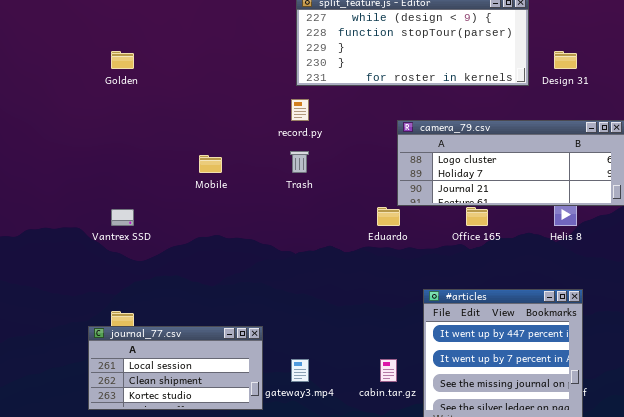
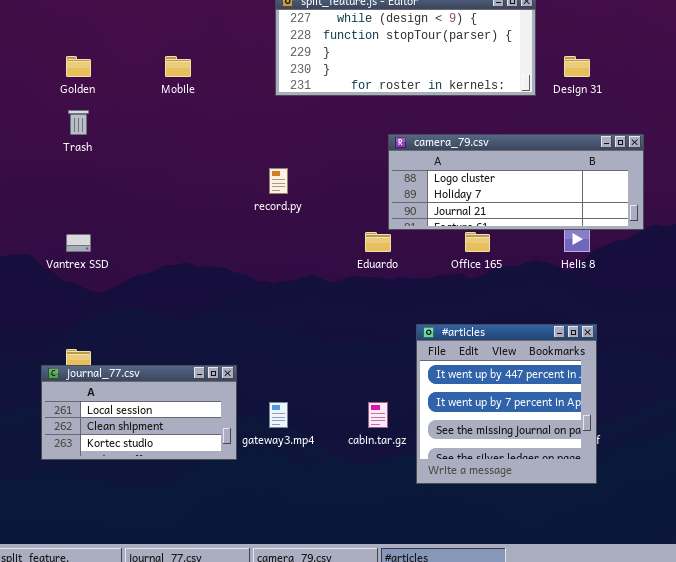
record.py: [291,99,309,121] -> [269,168,288,194], moved
Trash: [290,151,309,173] -> [68,110,89,135], moved
Mobile: [199,155,222,173] -> [165,56,191,77], moved

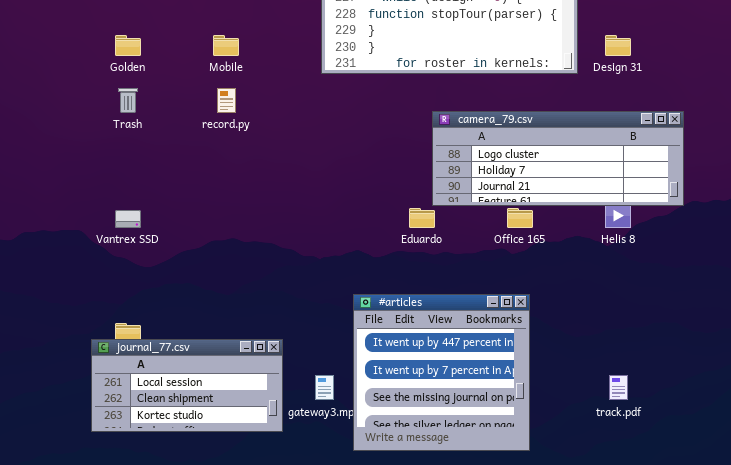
record.py: [269,168,288,194] -> [217,88,236,113], moved
#articles: [416,324,597,484] -> [353,294,530,451], moved

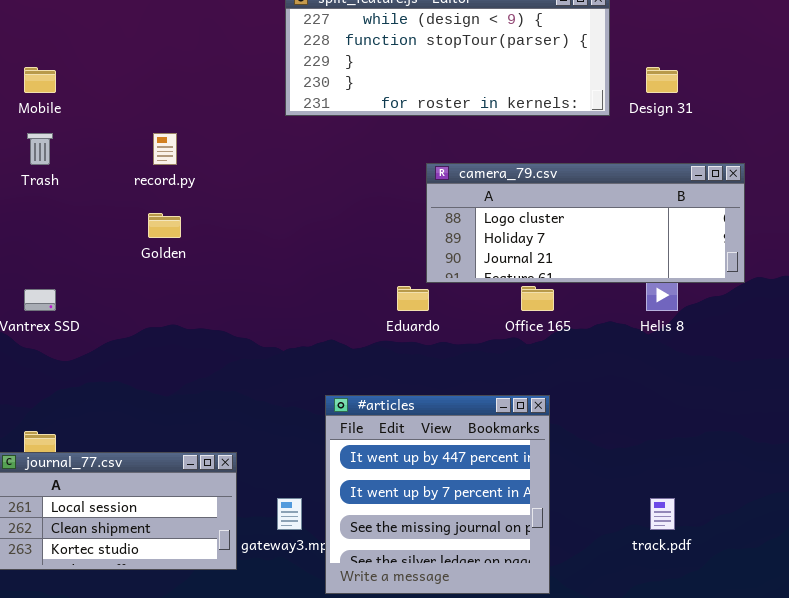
Golden: [115,35,141,56] -> [148,213,181,238], moved
Mobile: [213,35,239,56] -> [24,67,56,93], moved

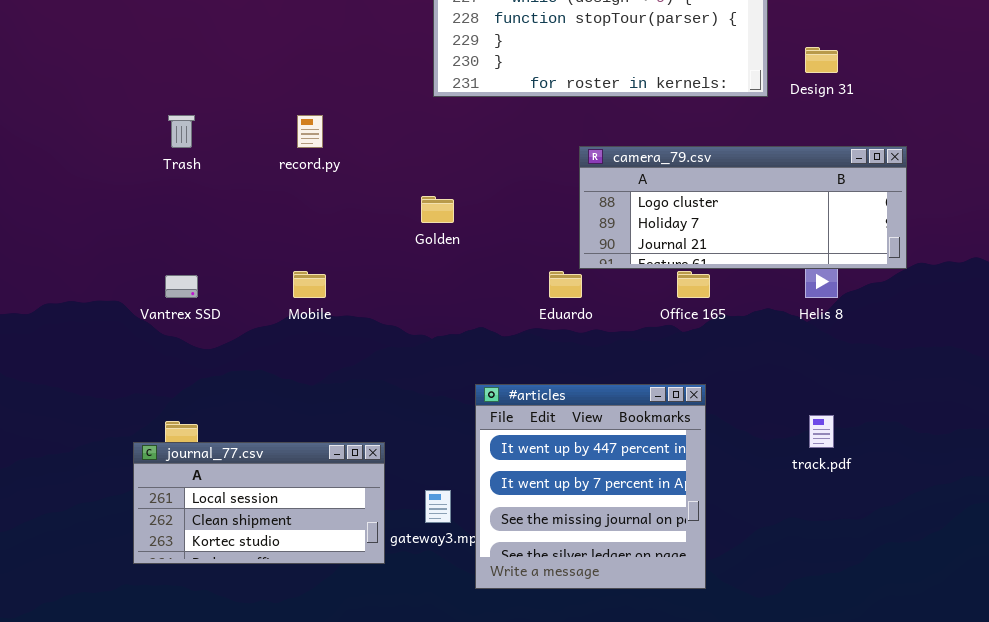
Mobile: [24,67,56,93] -> [293,271,326,298], moved
Golden: [148,213,181,238] -> [421,196,454,223], moved
track.pdf: [650,498,675,530] -> [809,415,834,448], moved

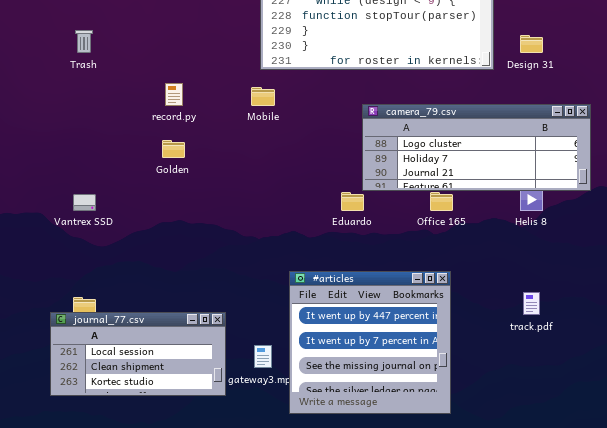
Trash: [168,115,195,148] -> [75,30,93,53], moved
Golden: [421,196,454,223] -> [162,140,185,158], moved
Mobile: [293,271,326,298] -> [251,87,275,106], moved

